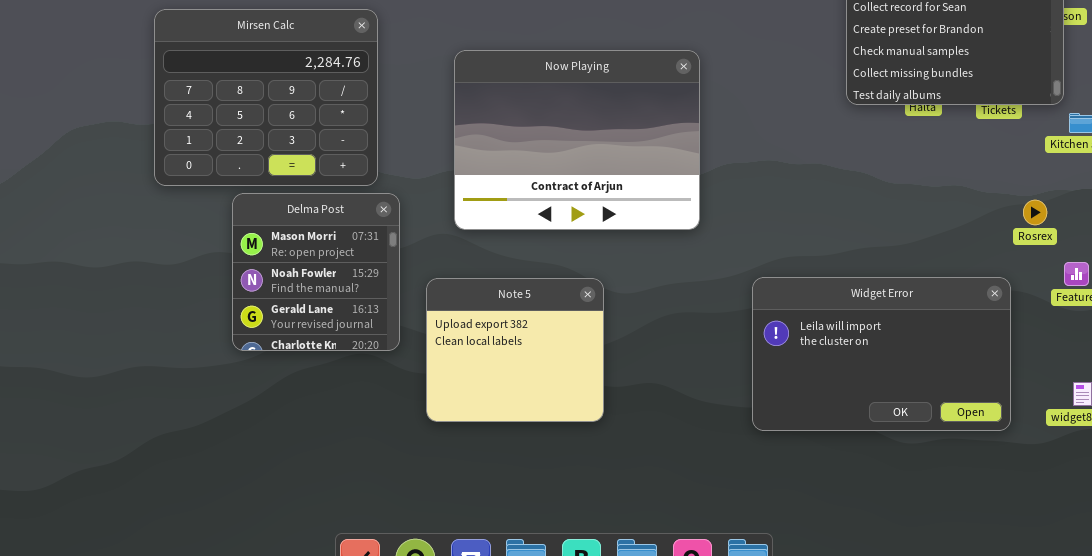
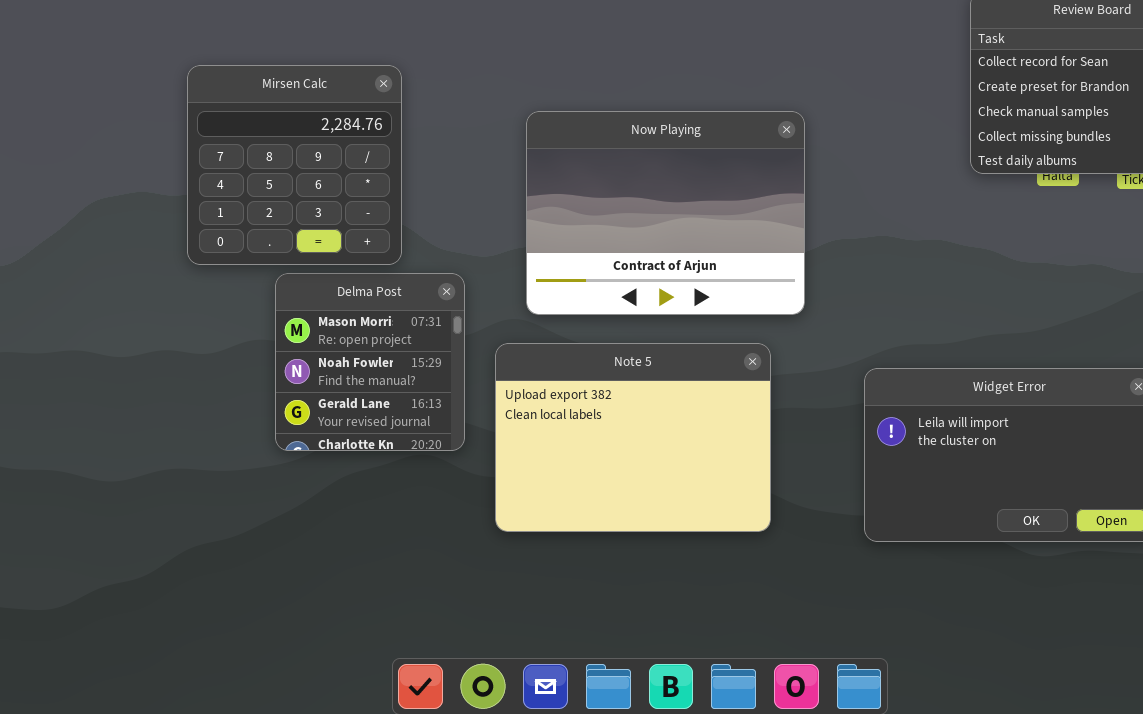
Mirsen Calc: [154,9,378,186] -> [187,65,402,265], resized
Note 5: [426,278,604,422] -> [495,343,771,532], resized

